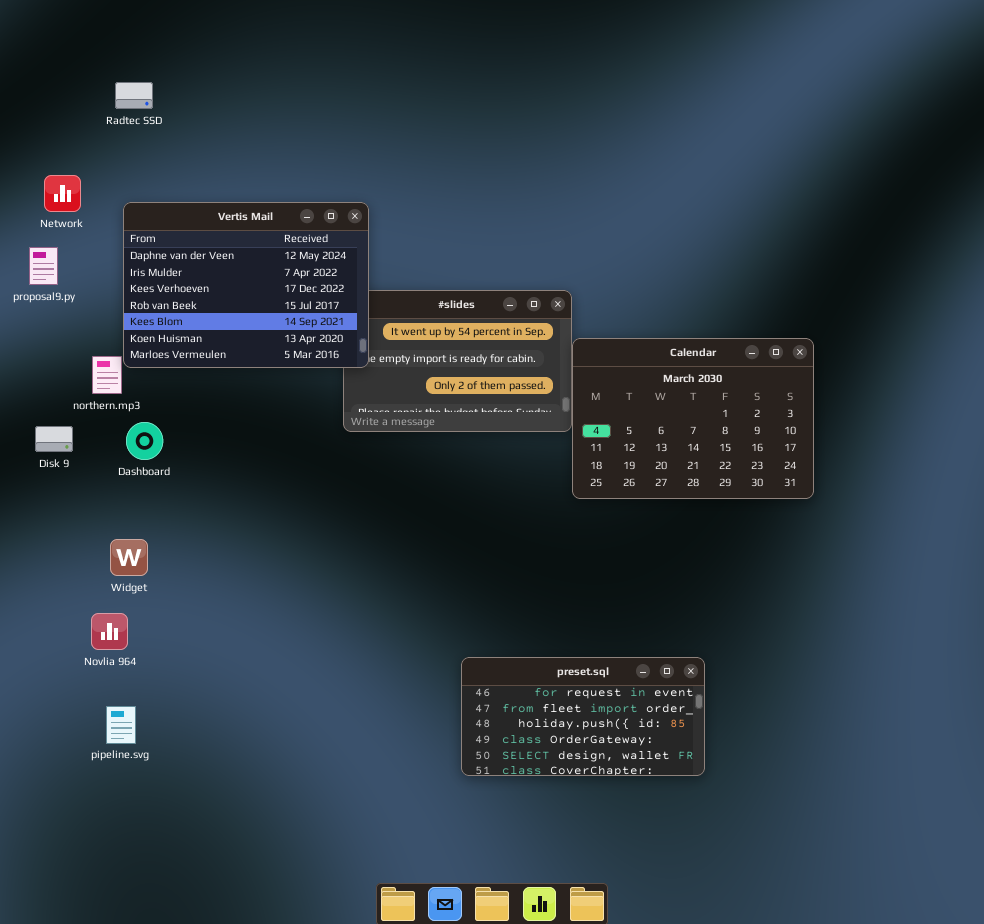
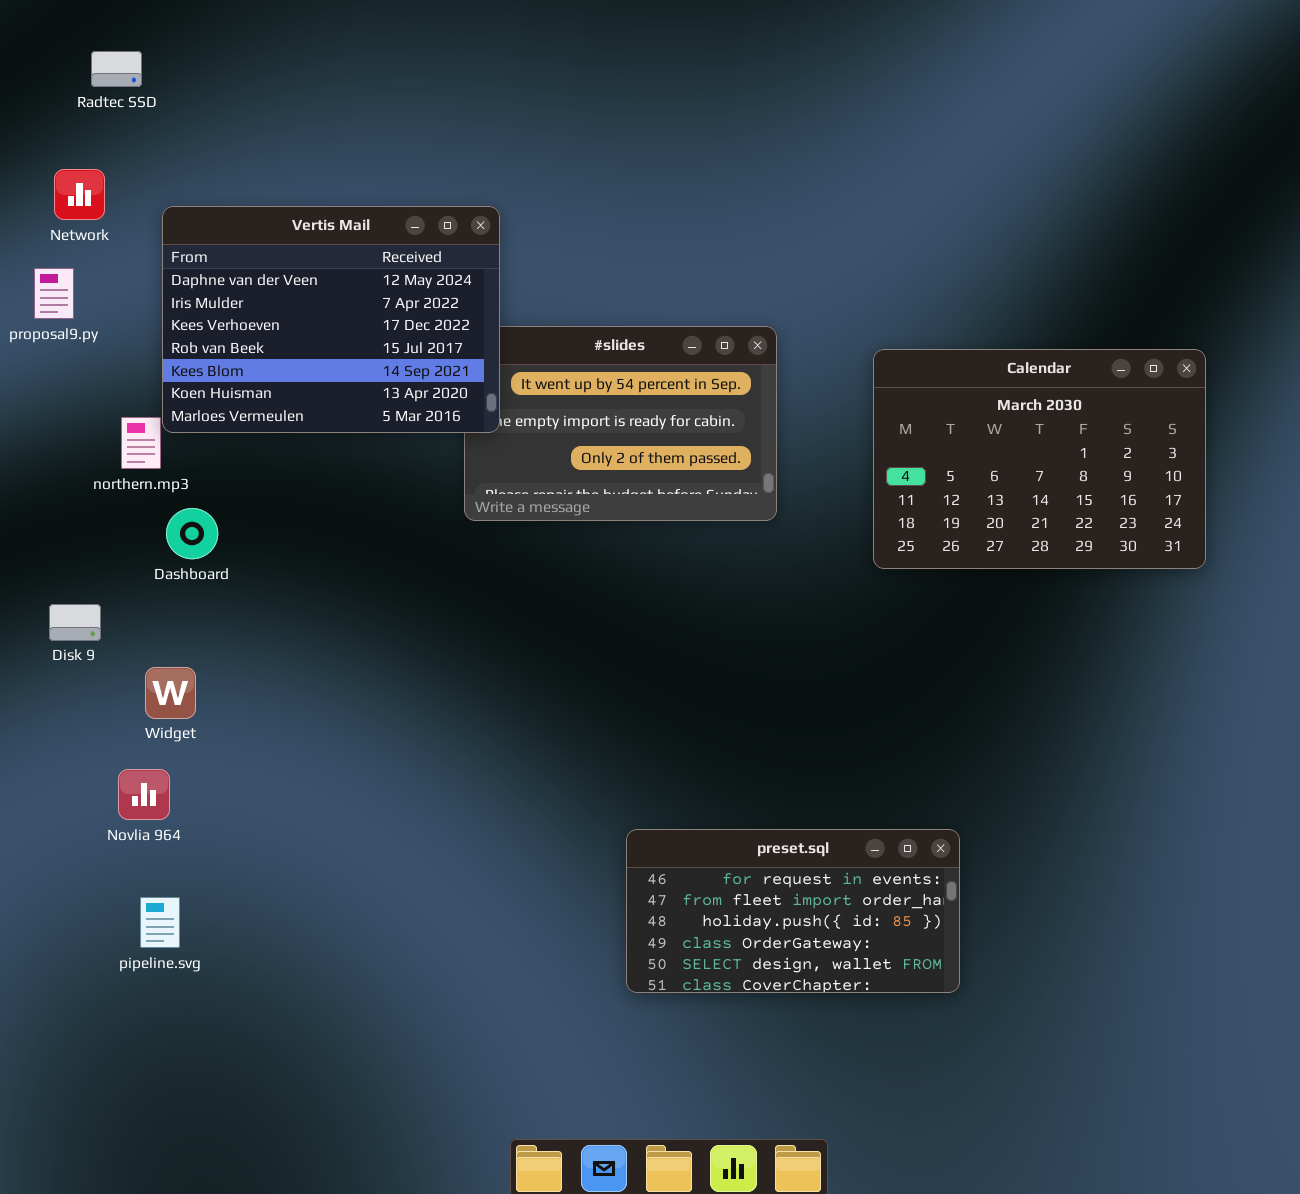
Radtec SSD: [115,82,153,109] -> [91,51,142,87], moved
Calendar: [572,338,814,499] -> [873,349,1206,569], moved
Disk 9: [35,426,73,452] -> [49,604,101,641], moved

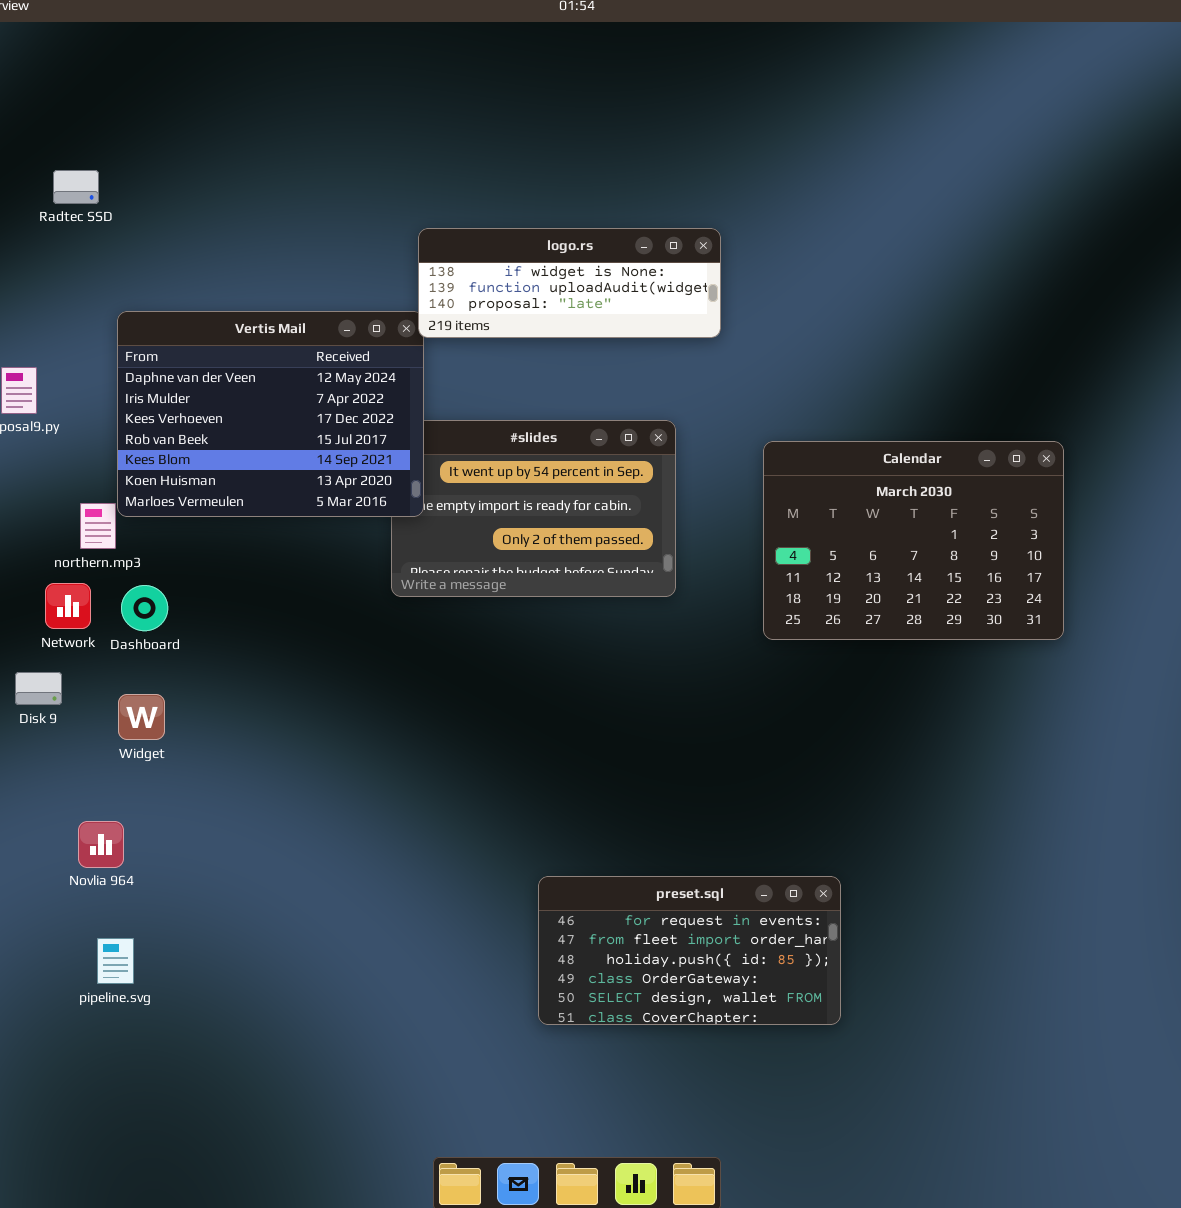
logo.rs: none -> [418,228,721,338], opened
Network: [54,169,105,220] -> [45,583,91,629], moved
Widget: [145,667,196,719] -> [118,694,165,740], moved

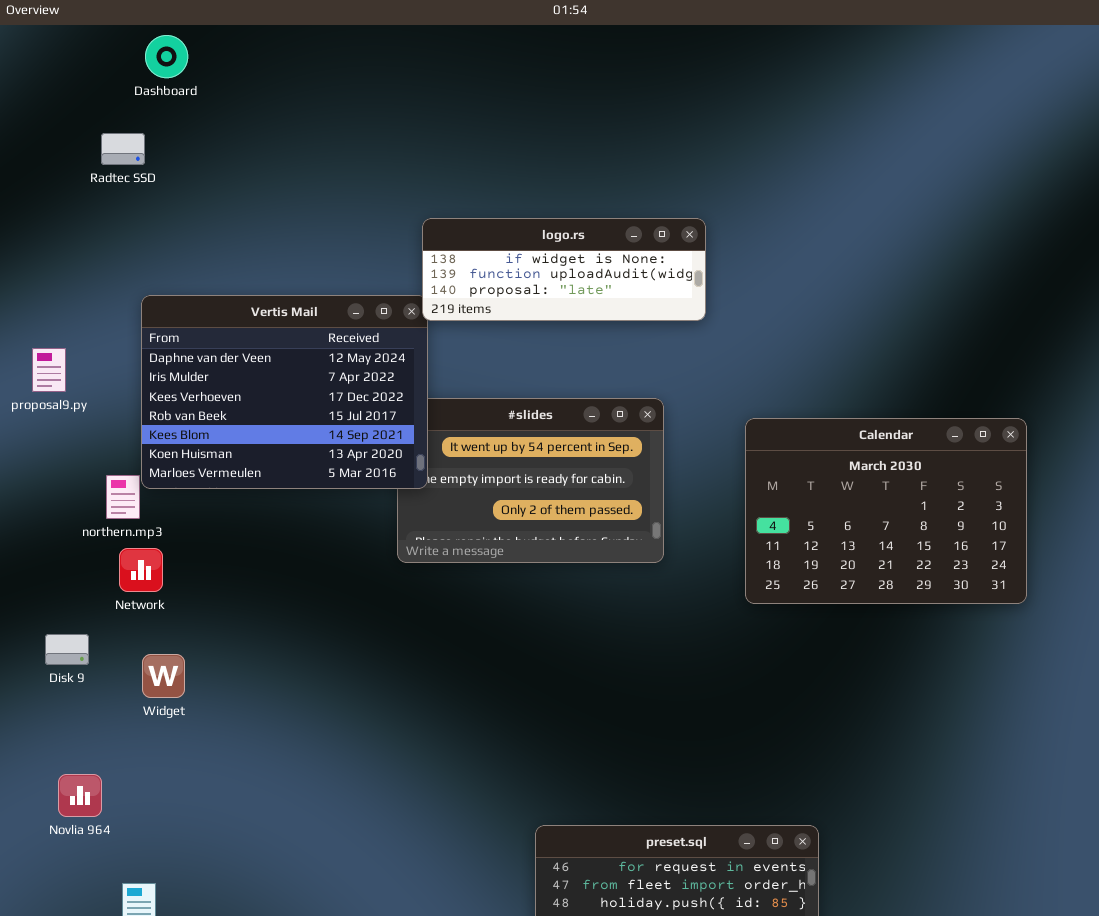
Radtec SSD: [53,170,99,204] -> [101,133,145,165], moved
Network: [45,583,91,629] -> [119,548,163,592], moved
Dashboard: [121,585,168,631] -> [145,35,188,78], moved
Novlia 964: [78,821,124,868] -> [58,774,102,817], moved

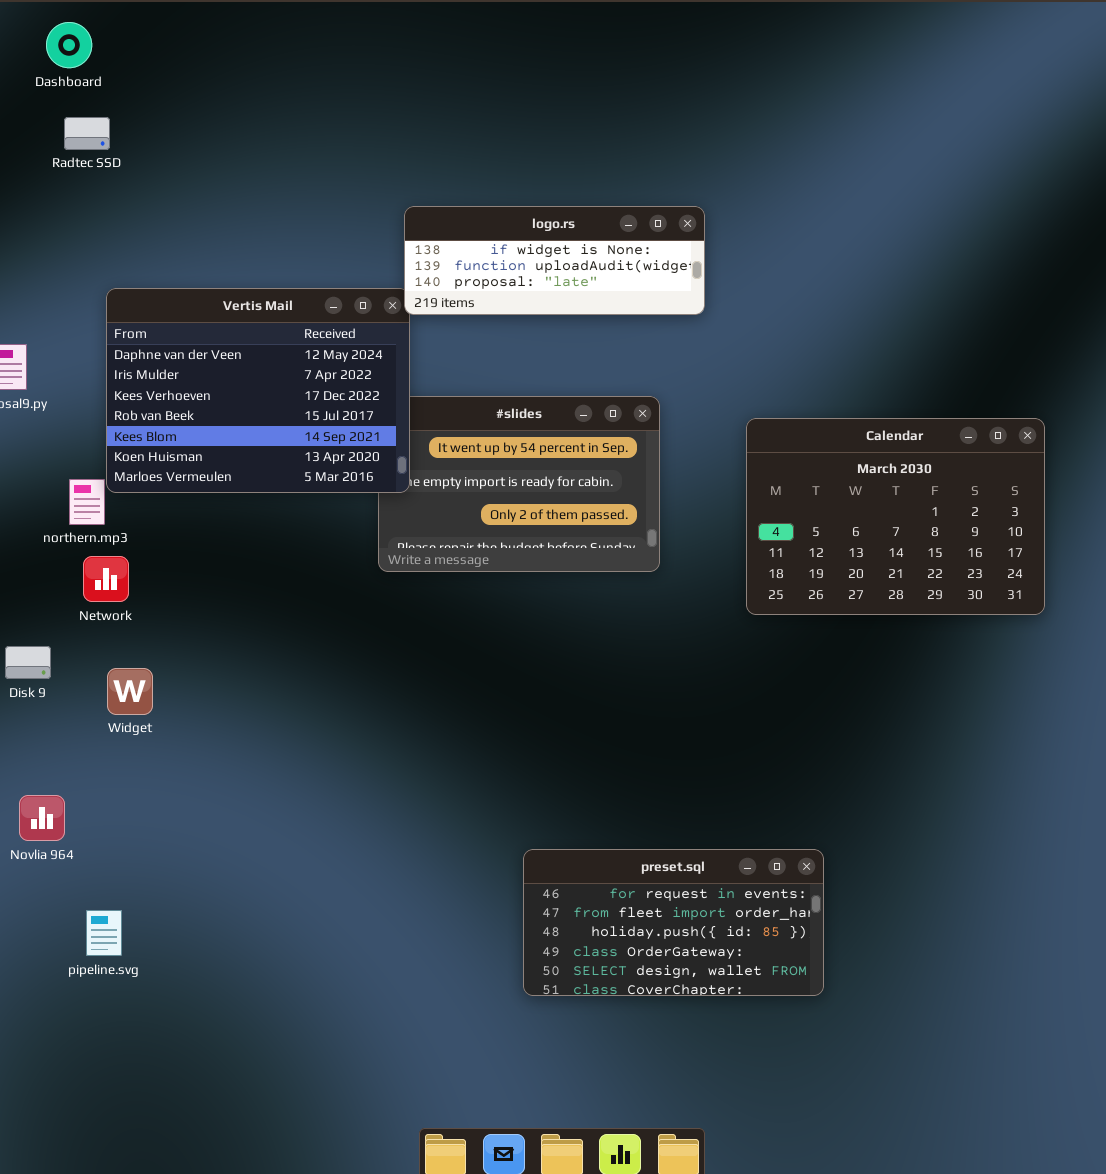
Dashboard: [145,35,188,78] -> [46,22,92,68], moved

